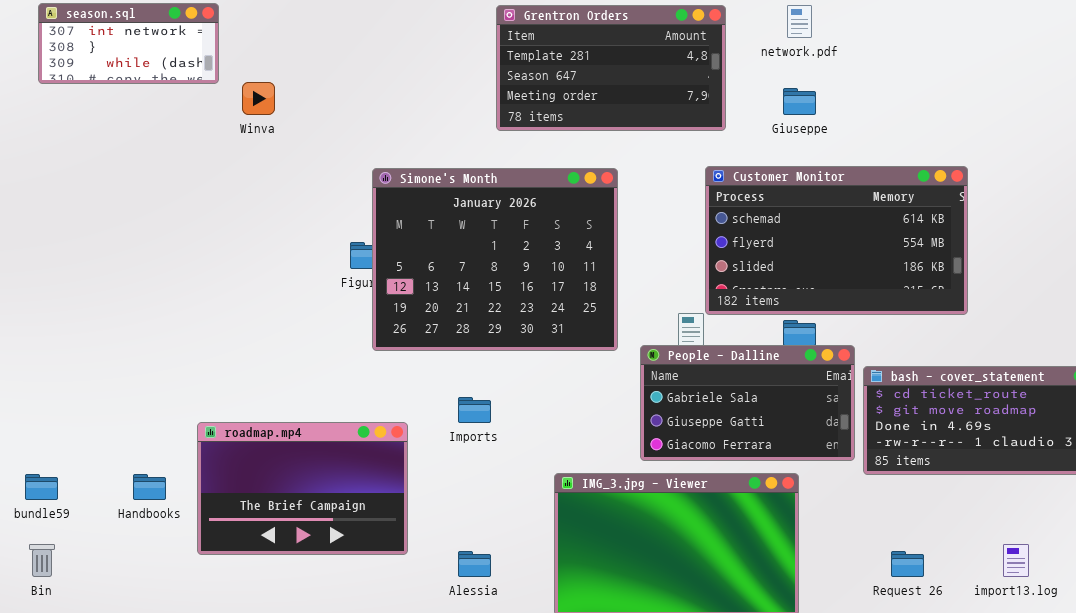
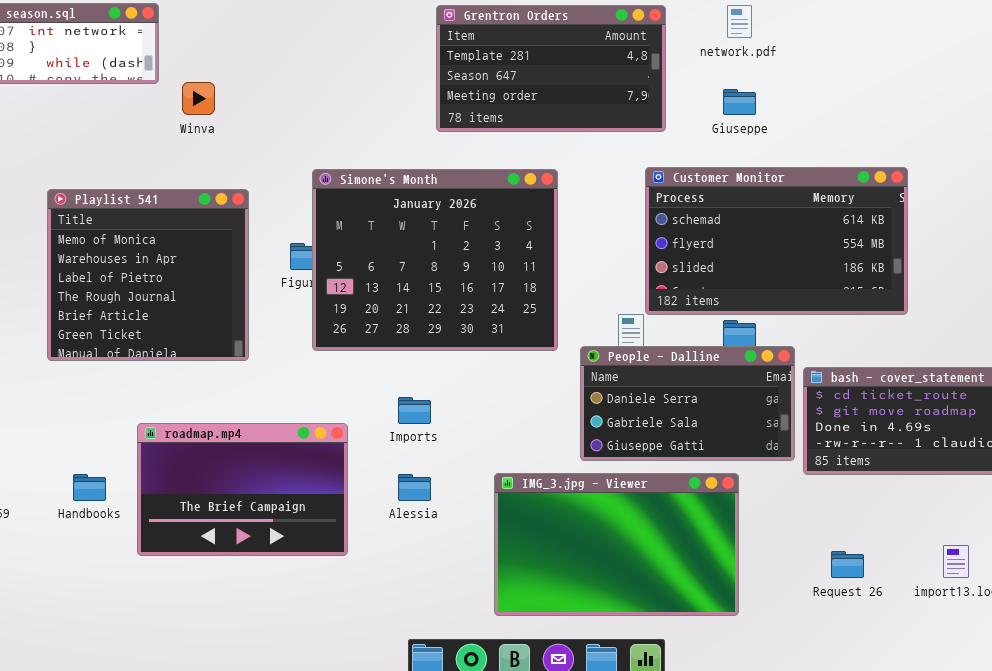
Playlist 541: none -> [47,189,249,361], opened
People - Dalline: [640,345,855,461] -> [580,346,795,461], scrolled up 1 row
Alessia: [458,551,491,577] -> [398,474,431,501], moved

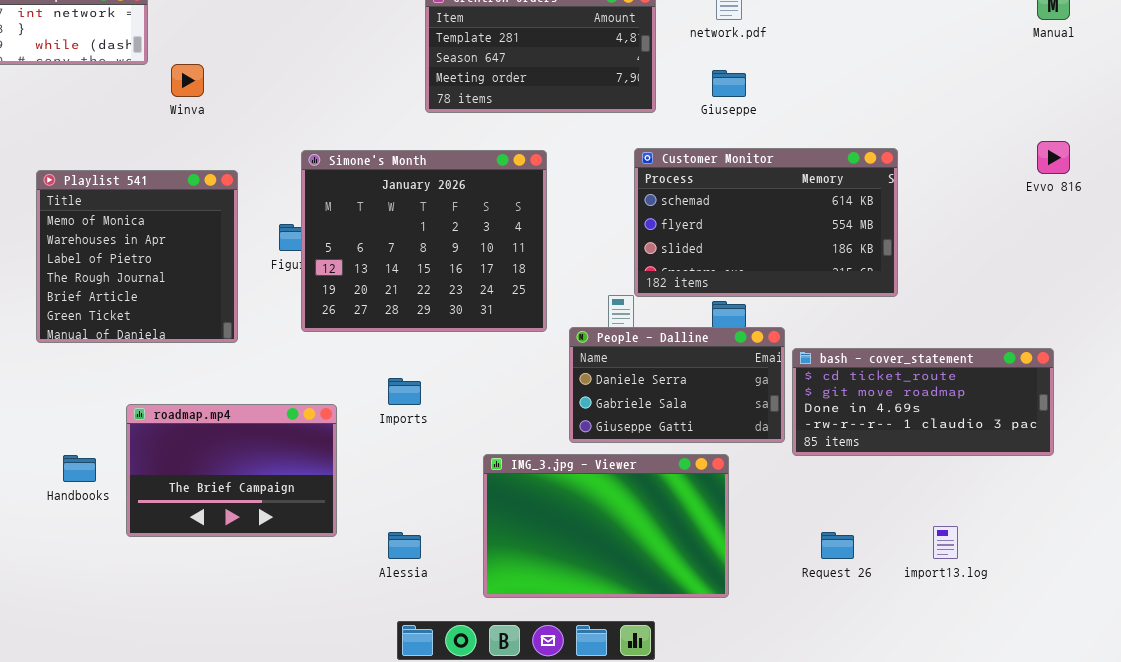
Alessia: [398,474,431,501] -> [388,532,421,559], moved

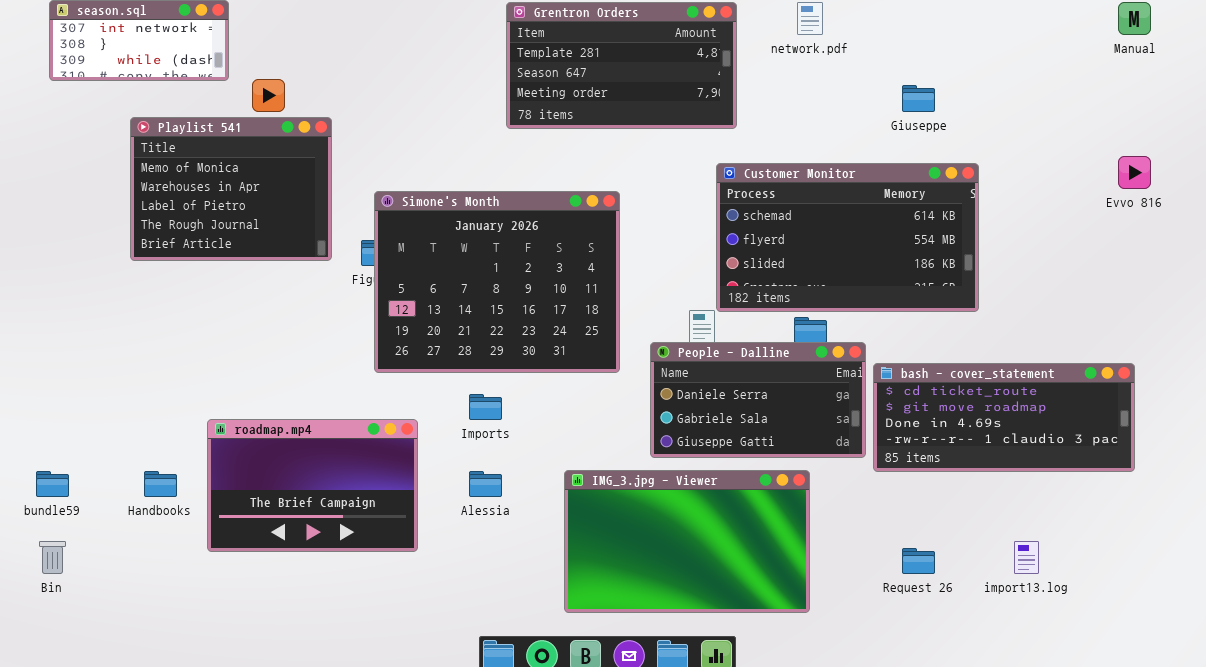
Giuseppe: [712,70,746,97] -> [902,85,935,112], moved
Simone's Month: [301,150,547,332] -> [374,191,620,373], moved
Playlist 541: [36,170,238,343] -> [130,117,332,261], moved, resized
Alessia: [388,532,421,559] -> [469,471,502,497], moved

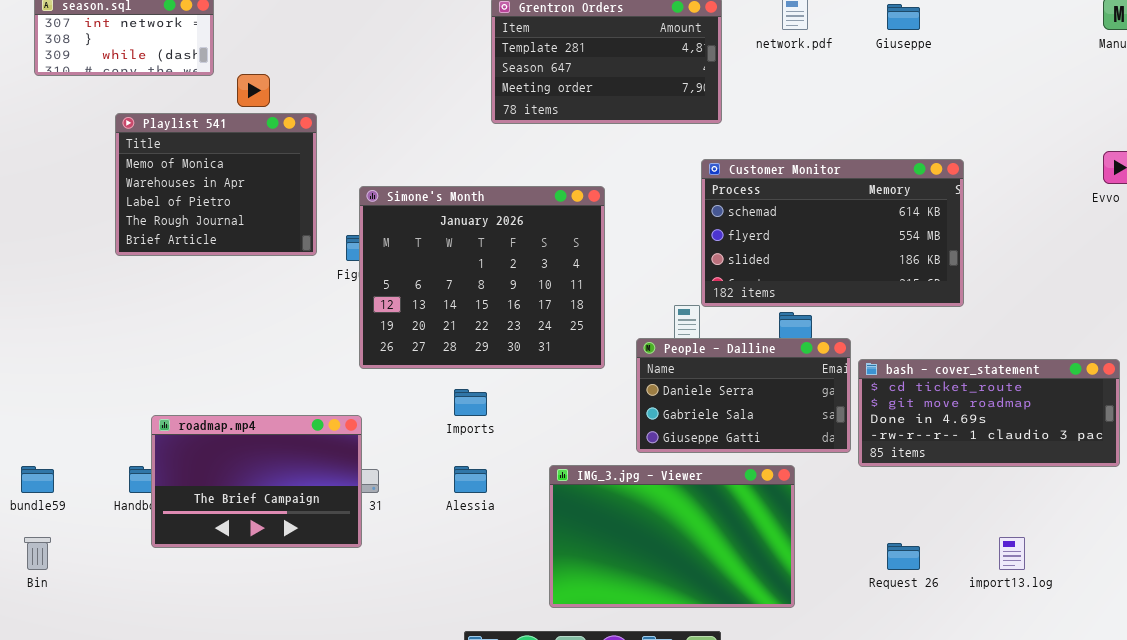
Giuseppe: [902,85,935,112] -> [887,4,920,30], moved
roadmap.mp4: [207,419,418,552] -> [151,415,362,548], moved

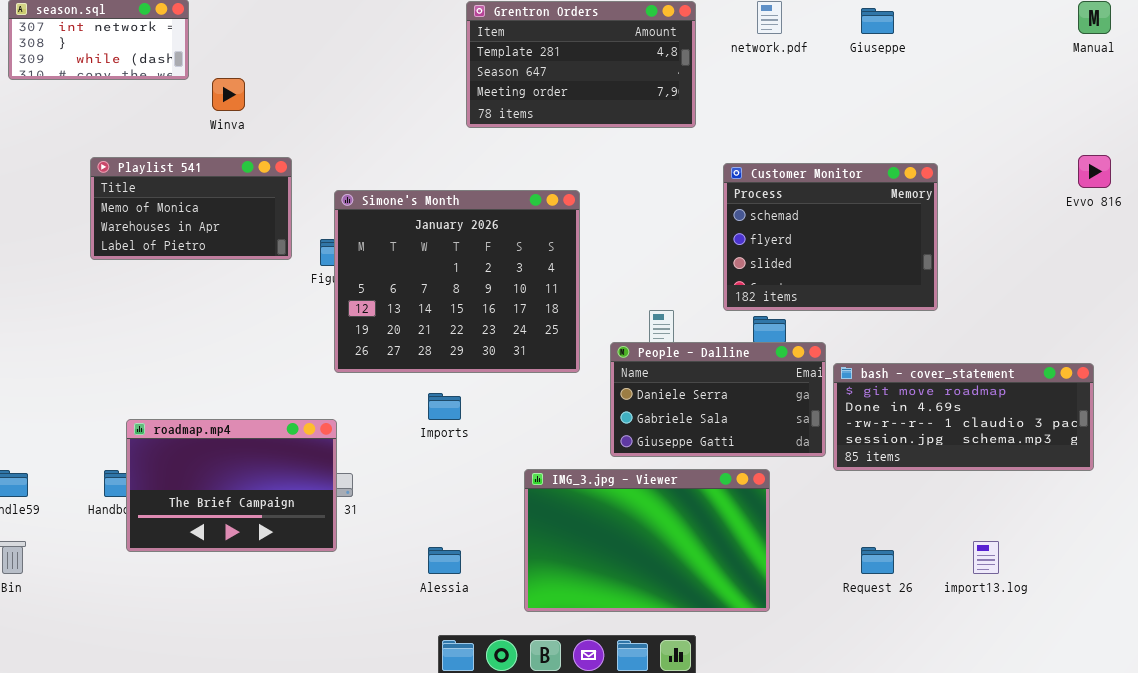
Playlist 541: [115,113,317,256] -> [90,157,292,260], resized
Customer Monitor: [701,159,964,307] -> [723,163,938,311], resized
bash - cover_statement: [858,359,1120,467] -> [833,363,1094,471], scrolled down 1 row
Alessia: [454,466,487,493] -> [428,547,461,574], moved

